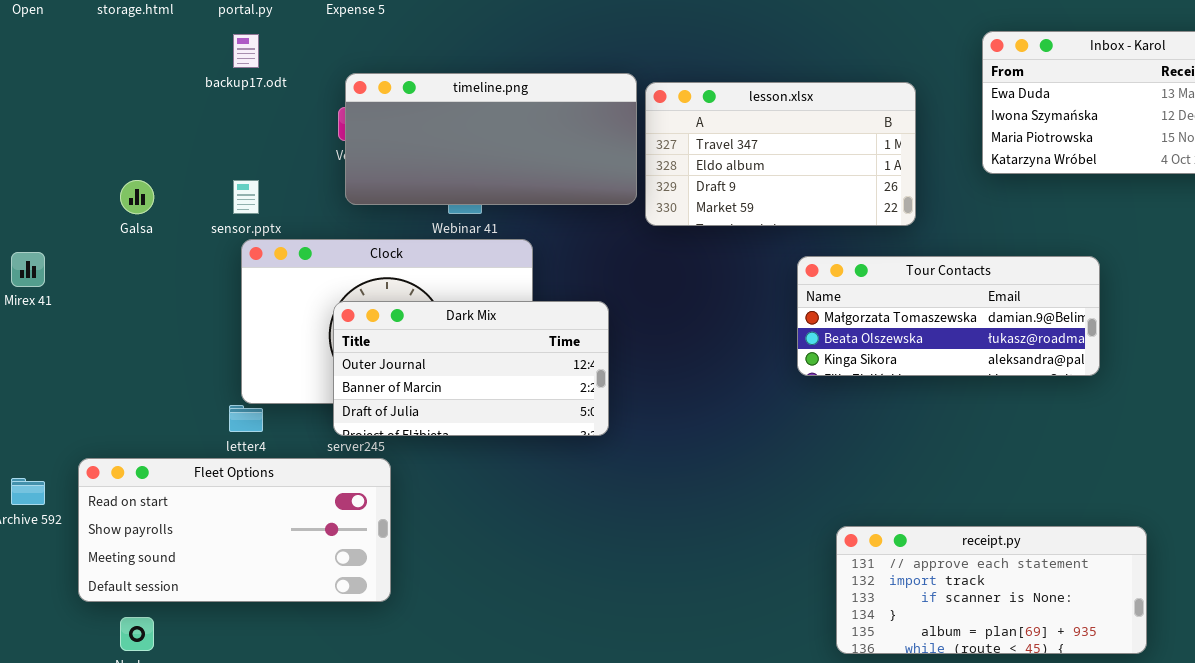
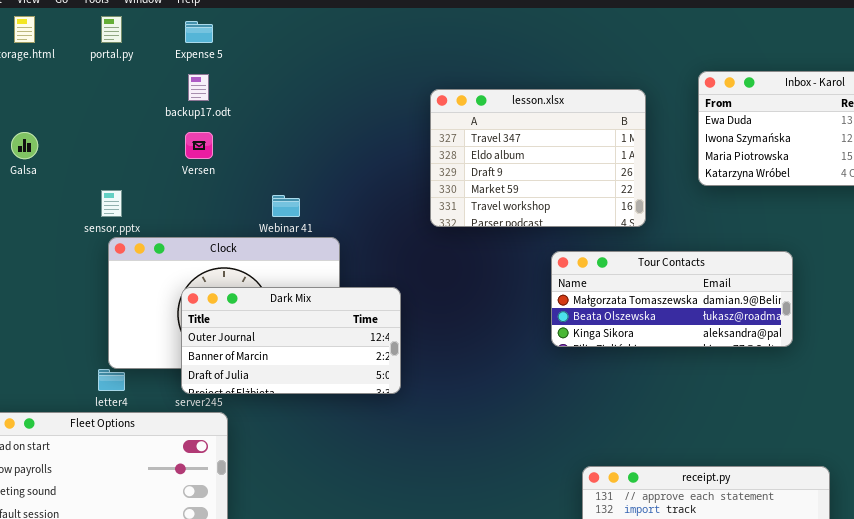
backup17.odt: [233,34,259,68] -> [188,74,209,101], moved
timeline.png: [345,73,637,205] -> none, closed
lesson.xlsx: [645,82,916,226] -> [430,89,646,227], resized
Galsa: [120,180,154,214] -> [11,132,38,159], moved

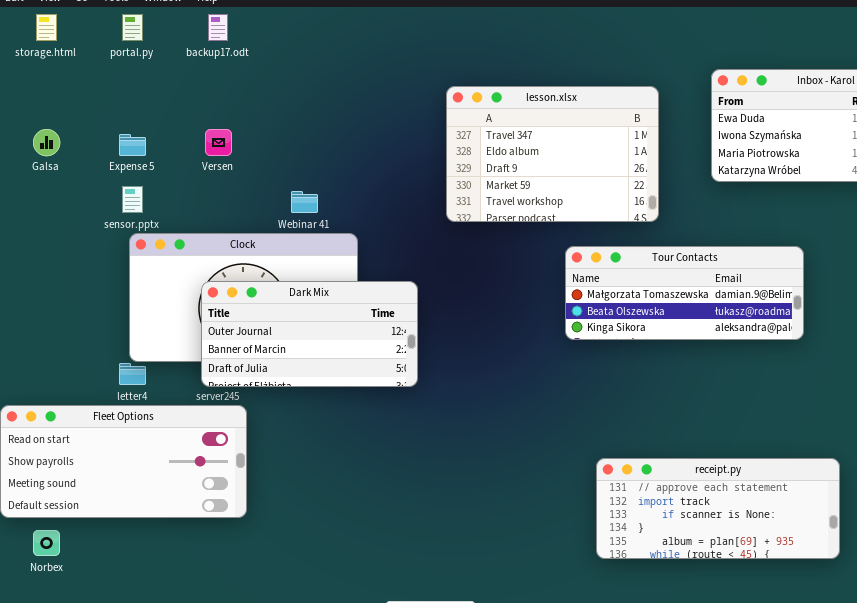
Expense 5: [185,21,213,43] -> [119,134,146,156], moved
backup17.odt: [188,74,209,101] -> [208,14,228,41], moved

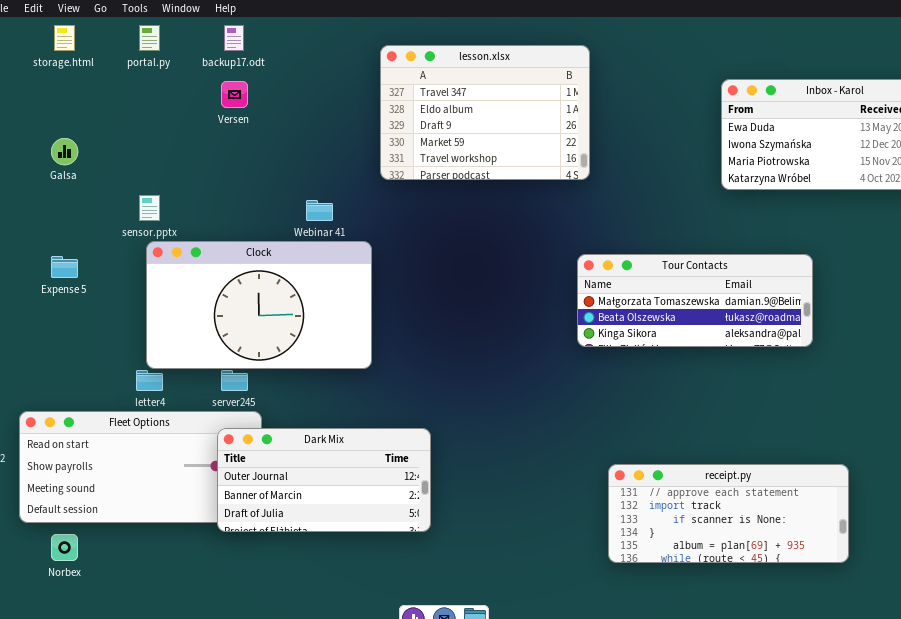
lesson.xlsx: [446,86,659,222] -> [380,45,590,180], moved
Versen: [205,129,232,156] -> [221,81,248,108], moved
Expense 5: [119,134,146,156] -> [51,256,78,278], moved
Dark Mix: [201,281,418,387] -> [217,428,431,532], moved

